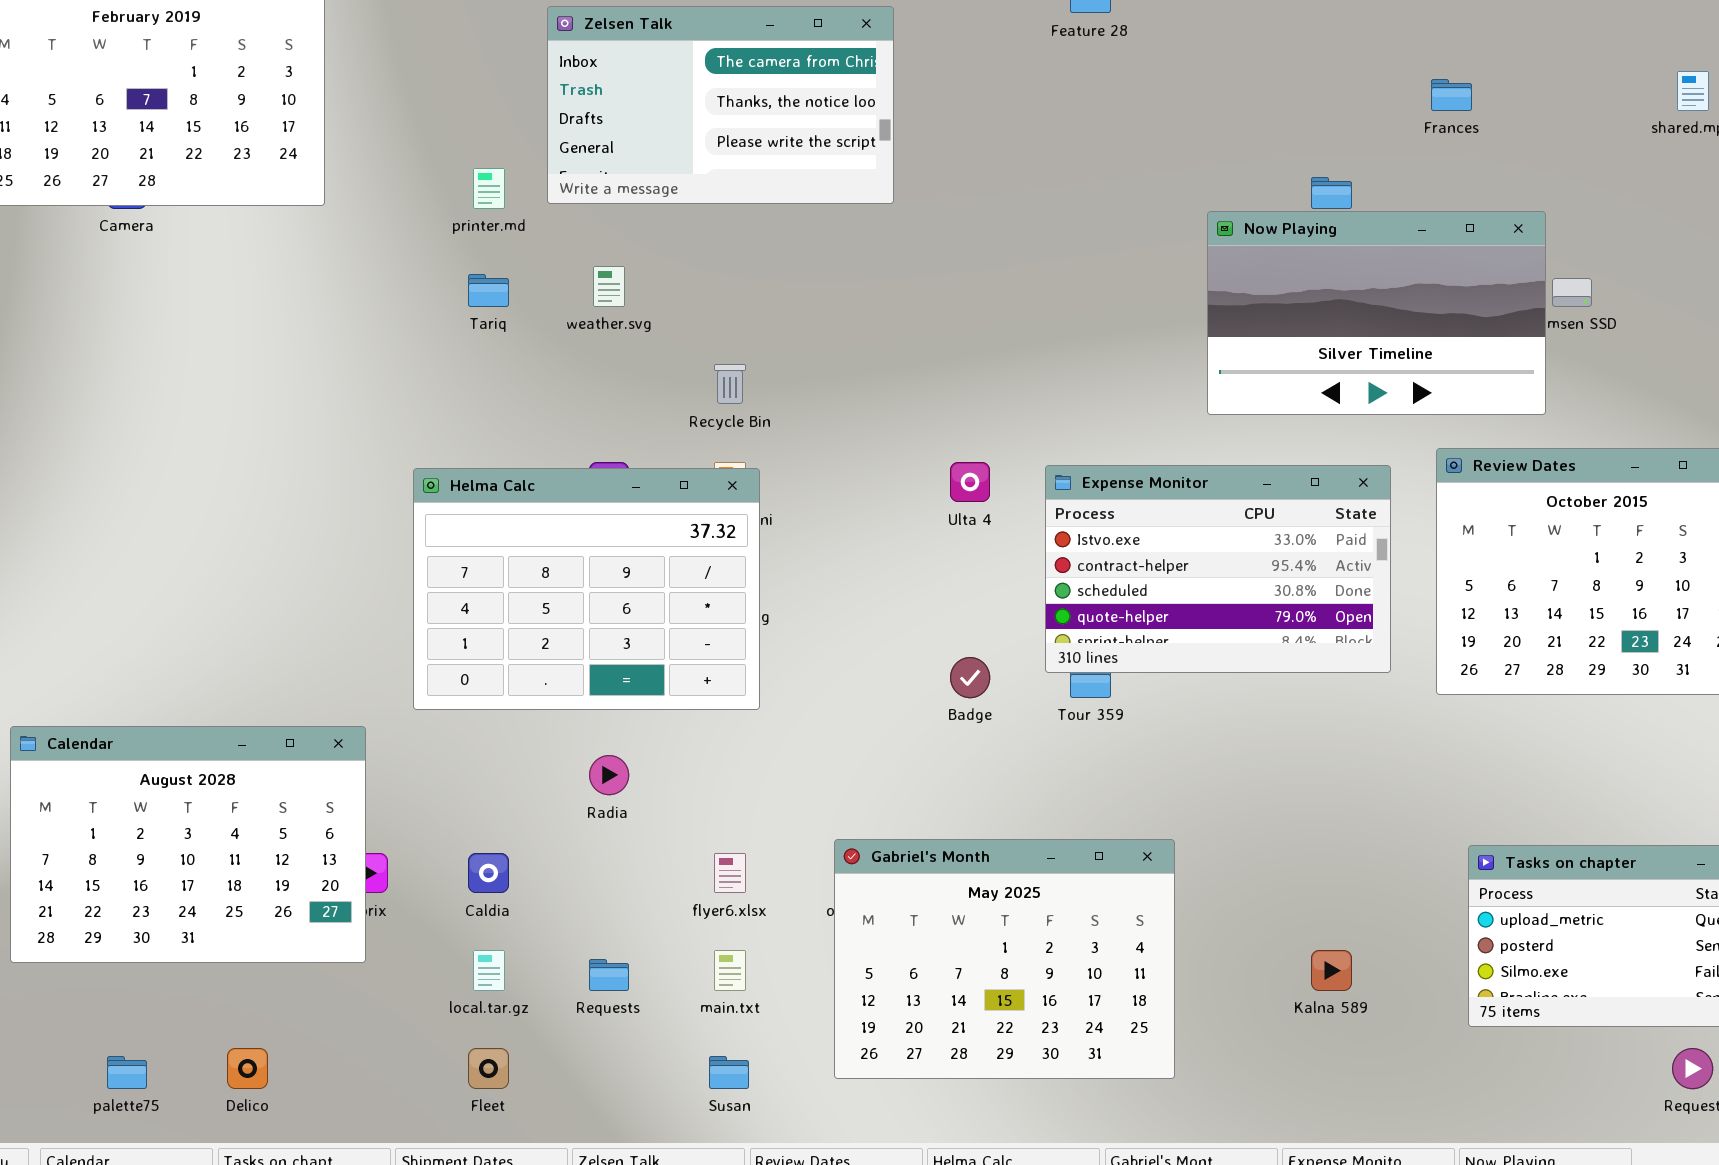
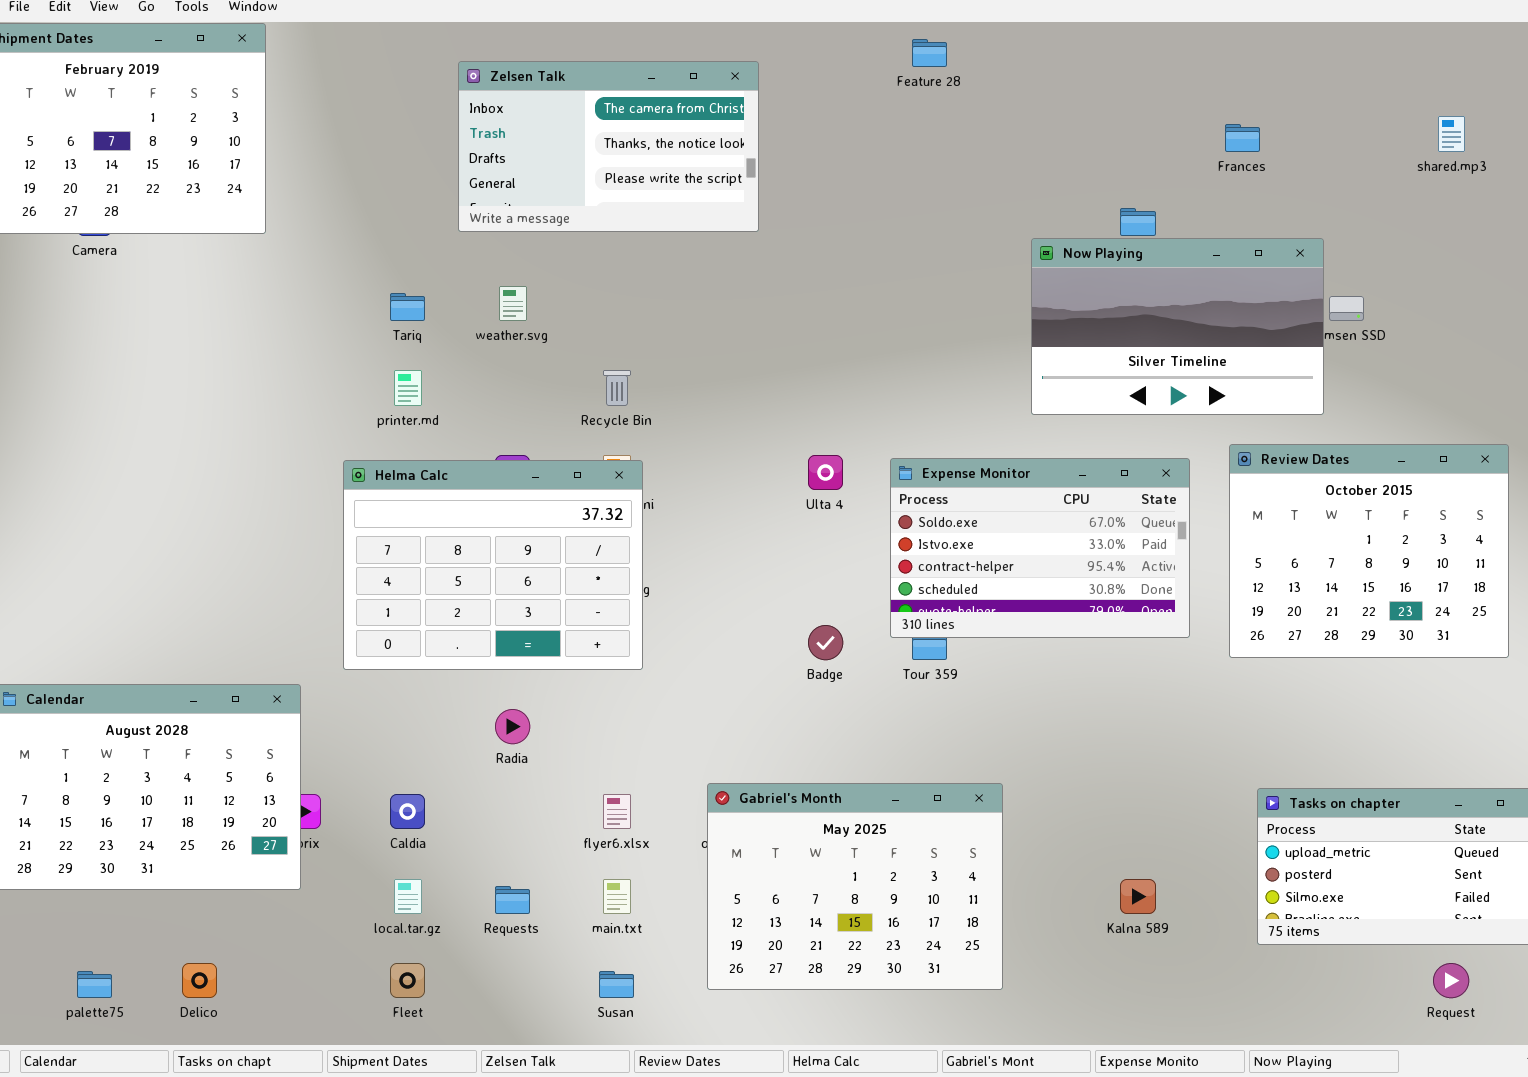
printer.md: [473,168,505,209] -> [394,370,422,406], moved
Expense Monitor: [1045,465,1391,673] -> [890,458,1190,638], scrolled up 1 row

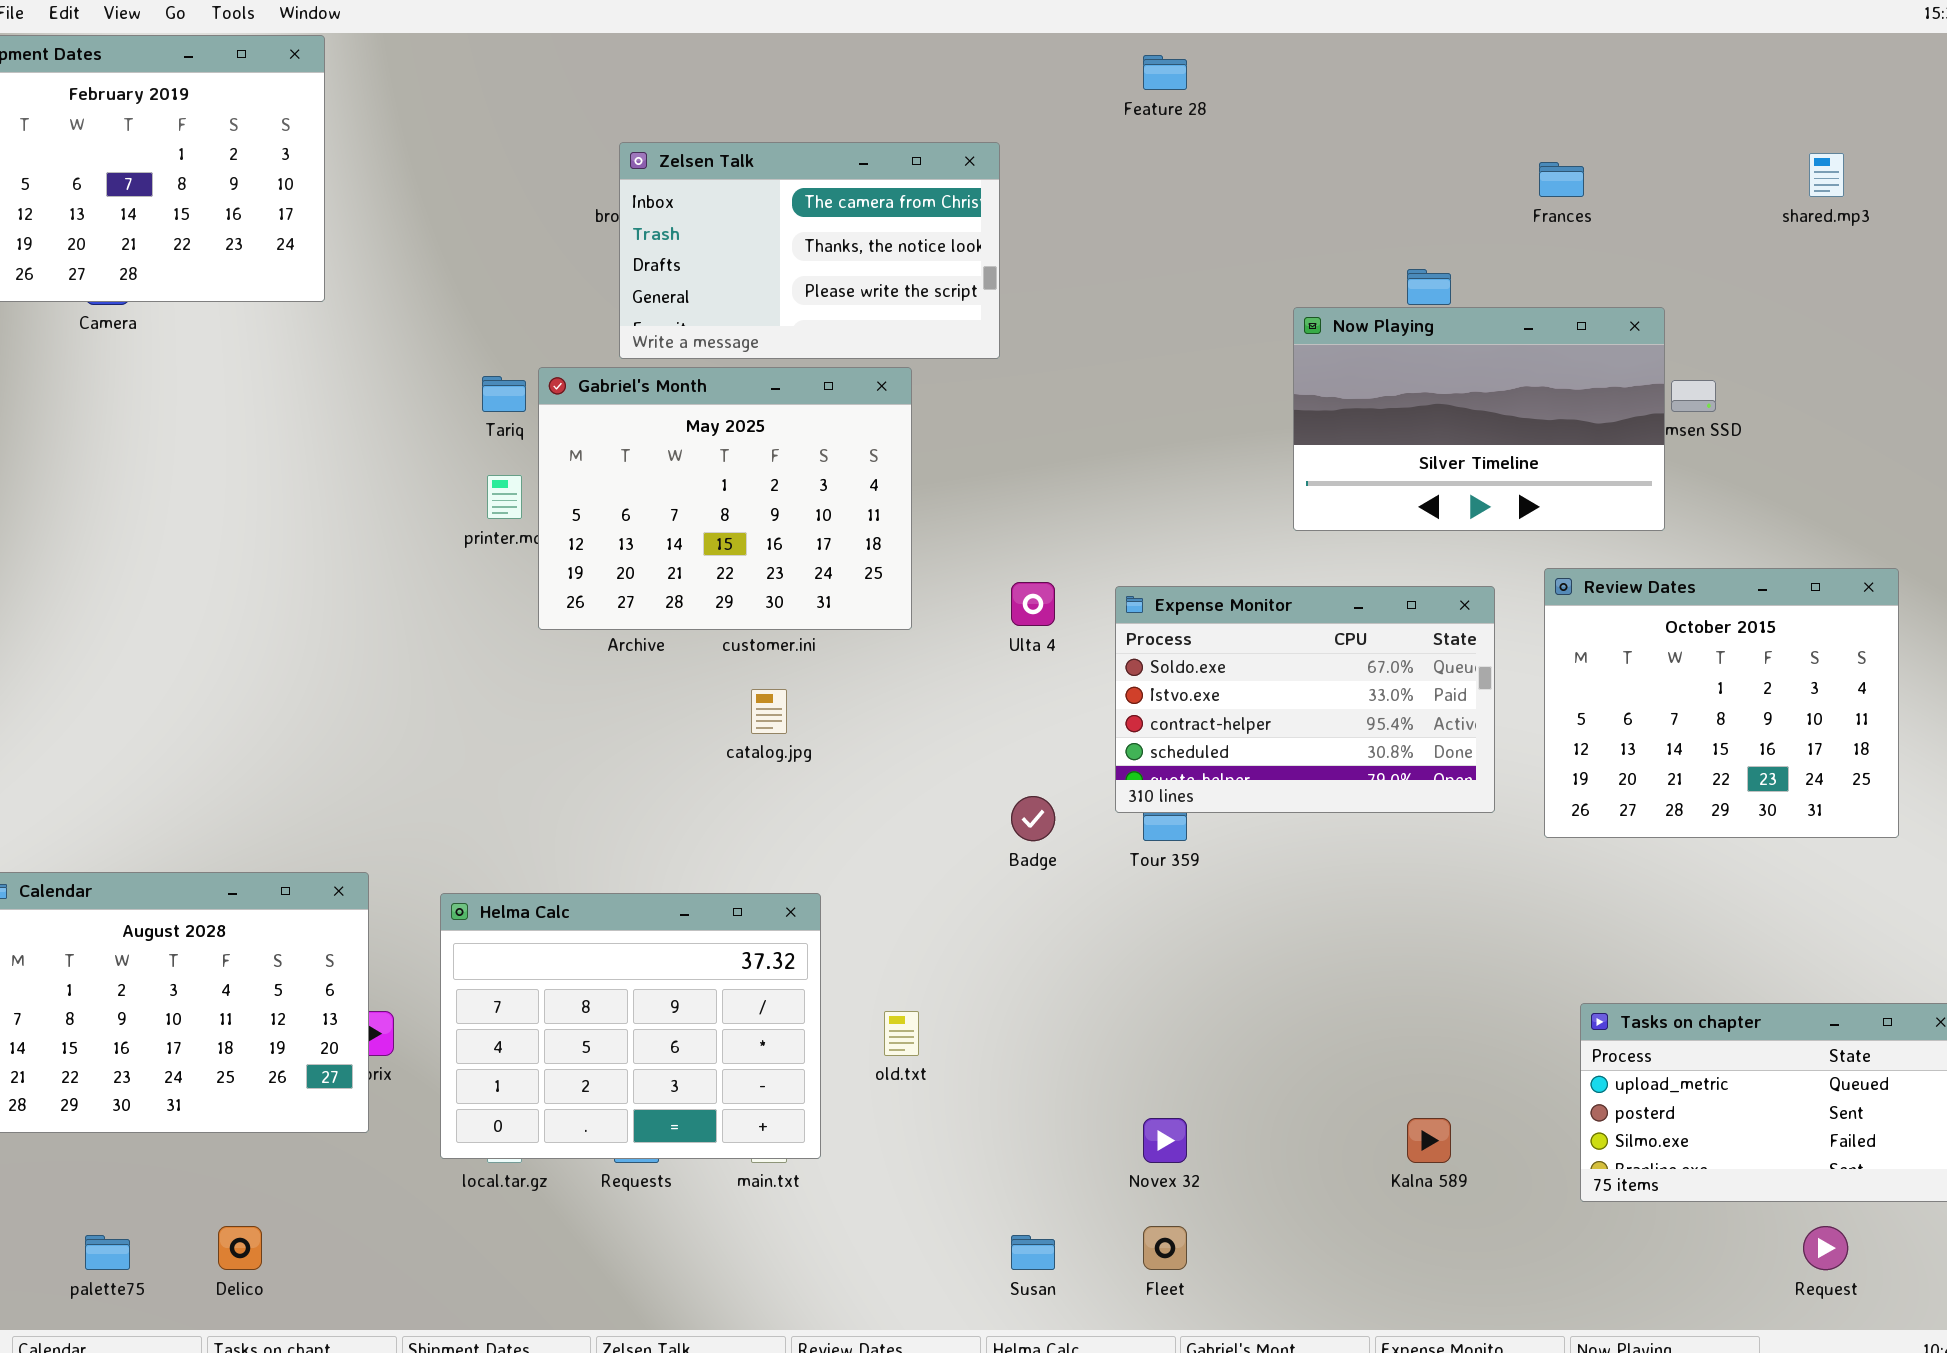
Zelsen Talk: [458,61,759,232] -> [619,142,1000,359], moved
Helma Calc: [343,460,643,670] -> [440,893,821,1159], moved
Gabriel's Month: [707,783,1003,990] -> [538,367,912,630], moved
Fleet: [390,963,425,998] -> [1143,1226,1187,1270], moved
Susan: [599,971,634,998] -> [1011,1235,1055,1270], moved

